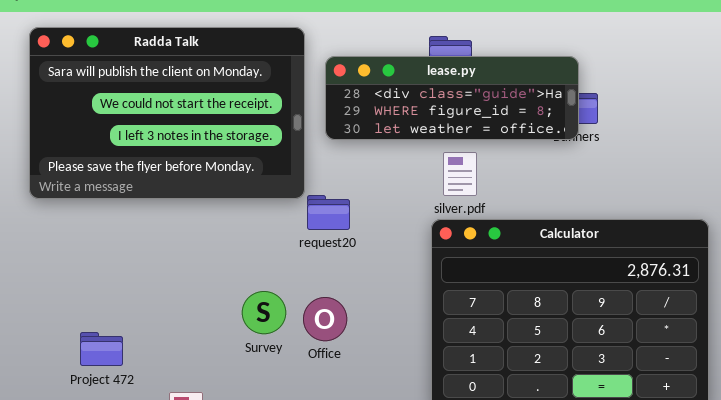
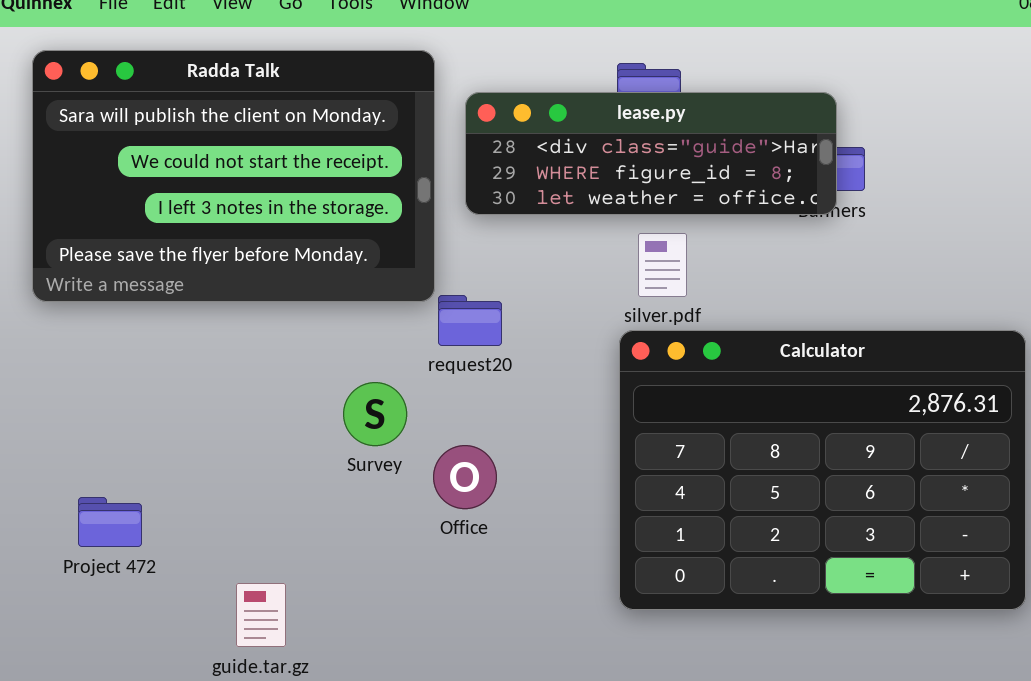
Survey: [242,291,286,334] -> [343,382,407,446], moved
Project 472: [80,332,123,366] -> [78,497,142,547], moved

